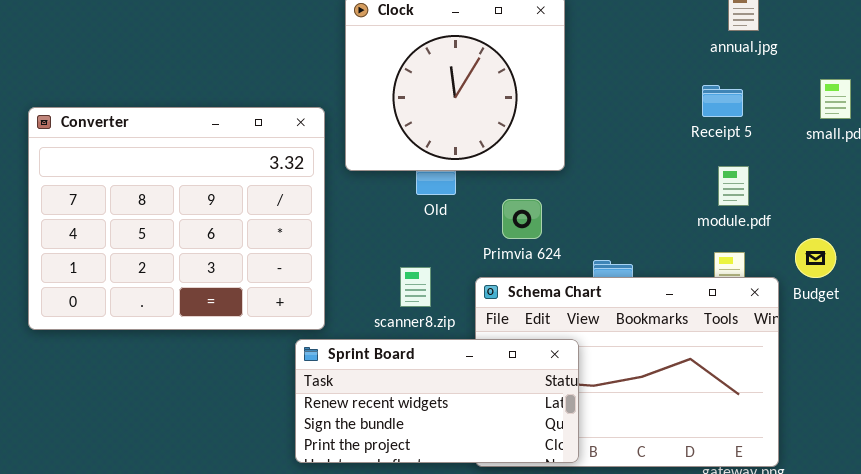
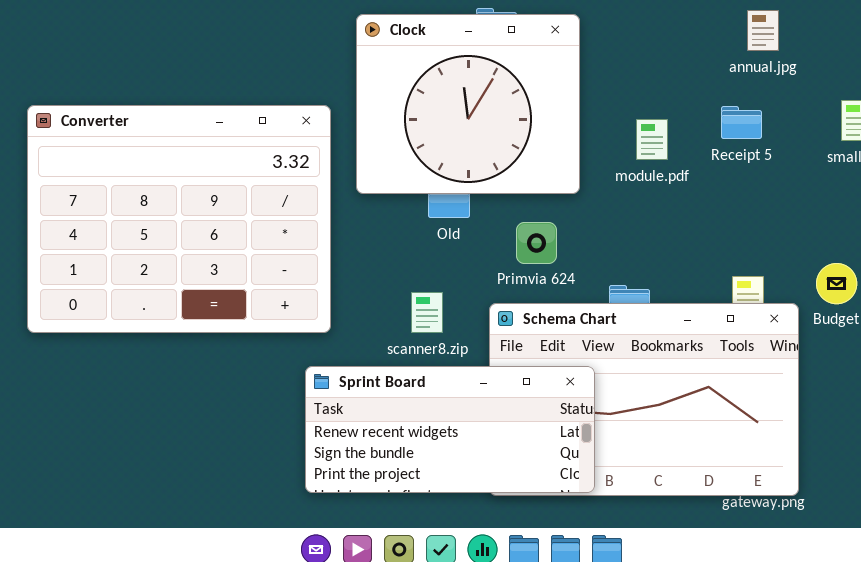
Converter: [28,107,325,330] -> [27,105,331,333], moved
module.pdf: [718,166,749,206] -> [636,119,668,160], moved

